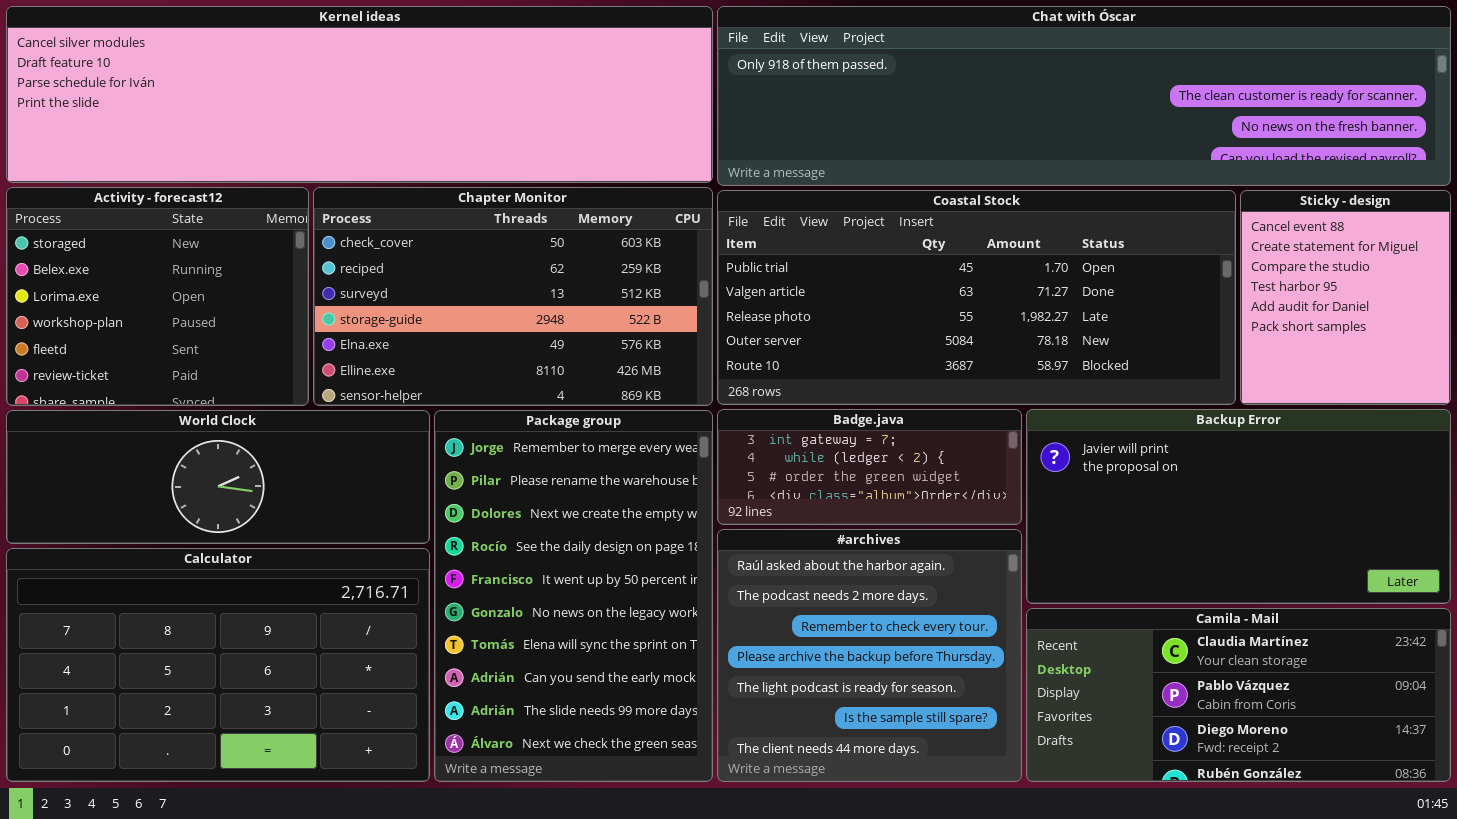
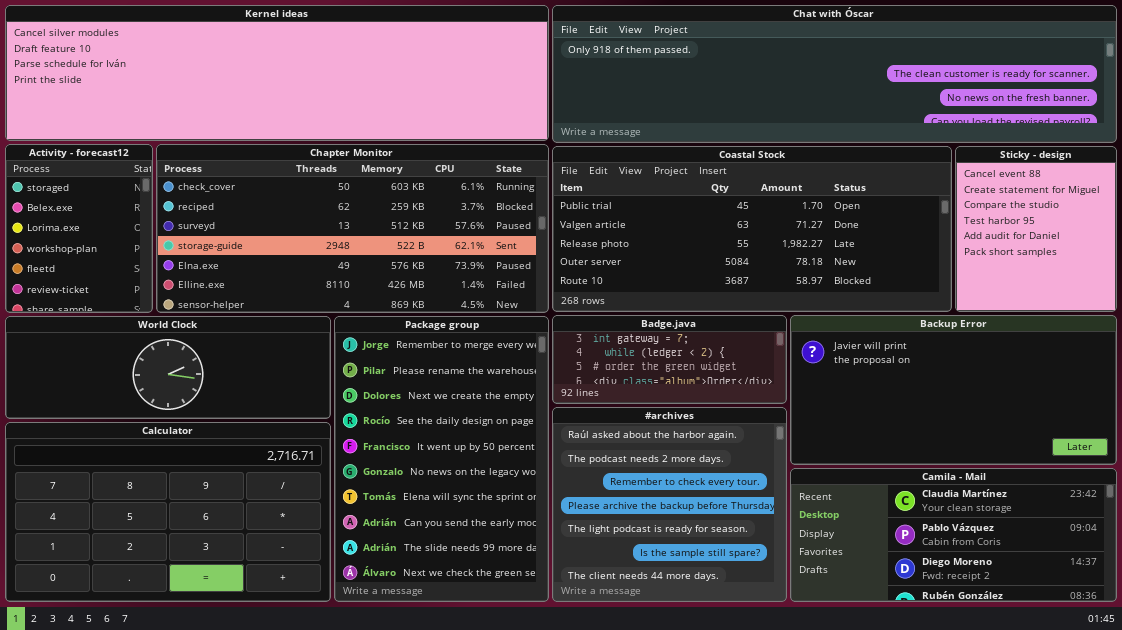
Activity - forecast12: [6,187,309,406] -> [5,144,153,313], resized
Chapter Monitor: [313,187,713,406] -> [156,144,549,313], resized

